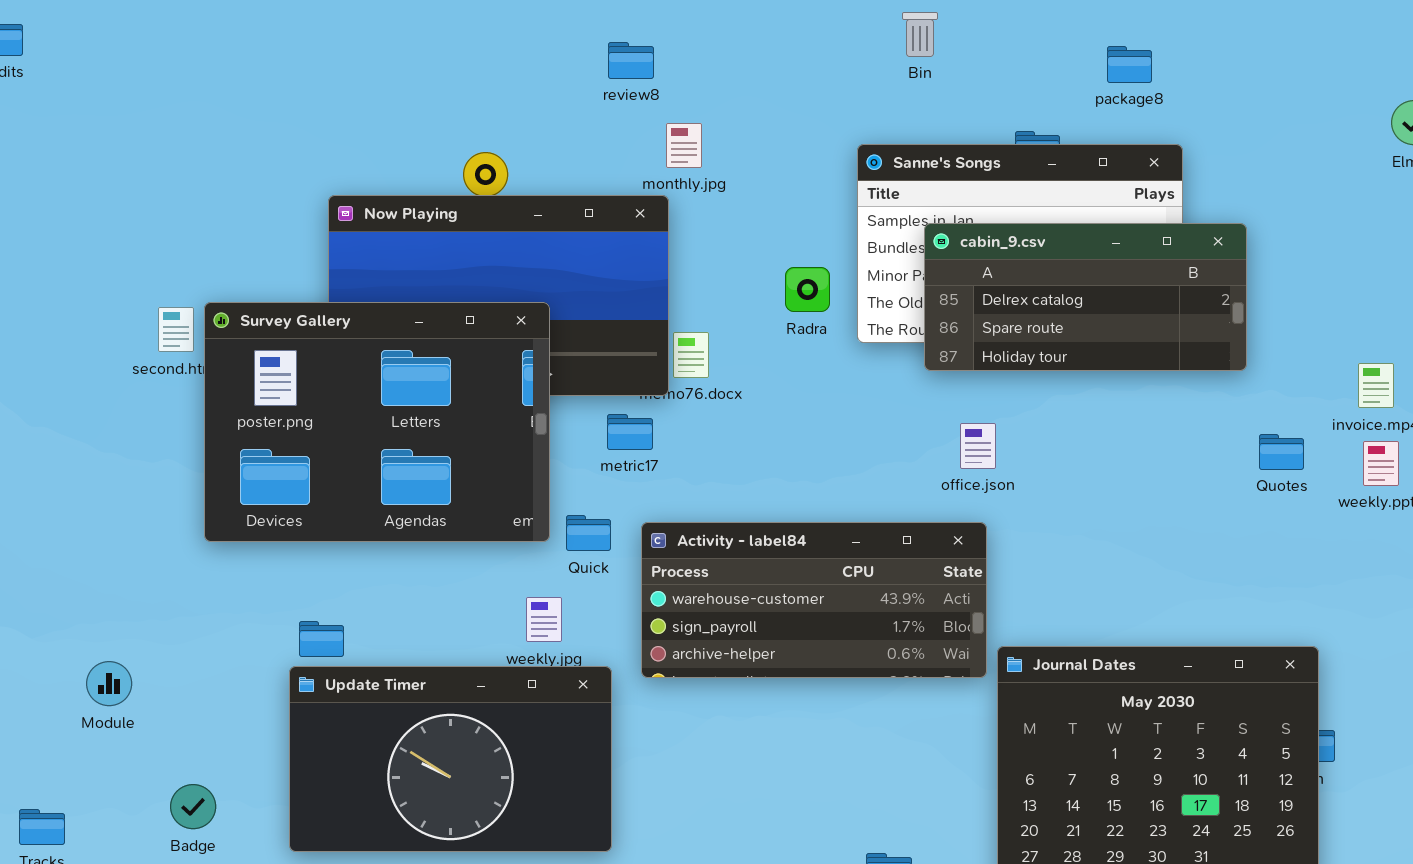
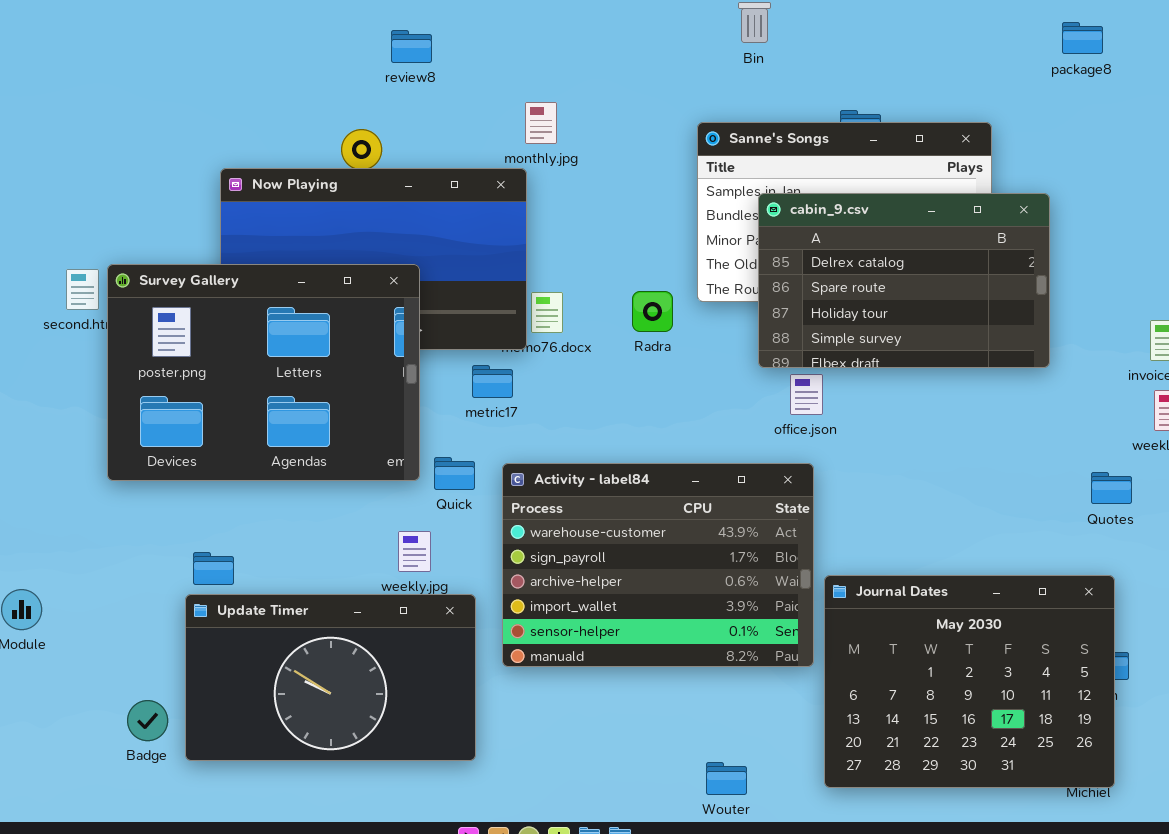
review8: [608,42,654,79] -> [391,30,432,63], moved
package8: [1107,46,1152,83] -> [1062,22,1103,54], moved
cabin_9.csv: [924,223,1247,371] -> [758,193,1050,368], resized
Radra: [785,267,830,312] -> [632,291,673,332], moved
Quotes: [1259,434,1304,470] -> [1091,472,1132,504], moved
Activity - label84: [641,522,987,678] -> [502,463,814,667], resized
Badge: [170,784,216,829] -> [127,700,168,741], moved

